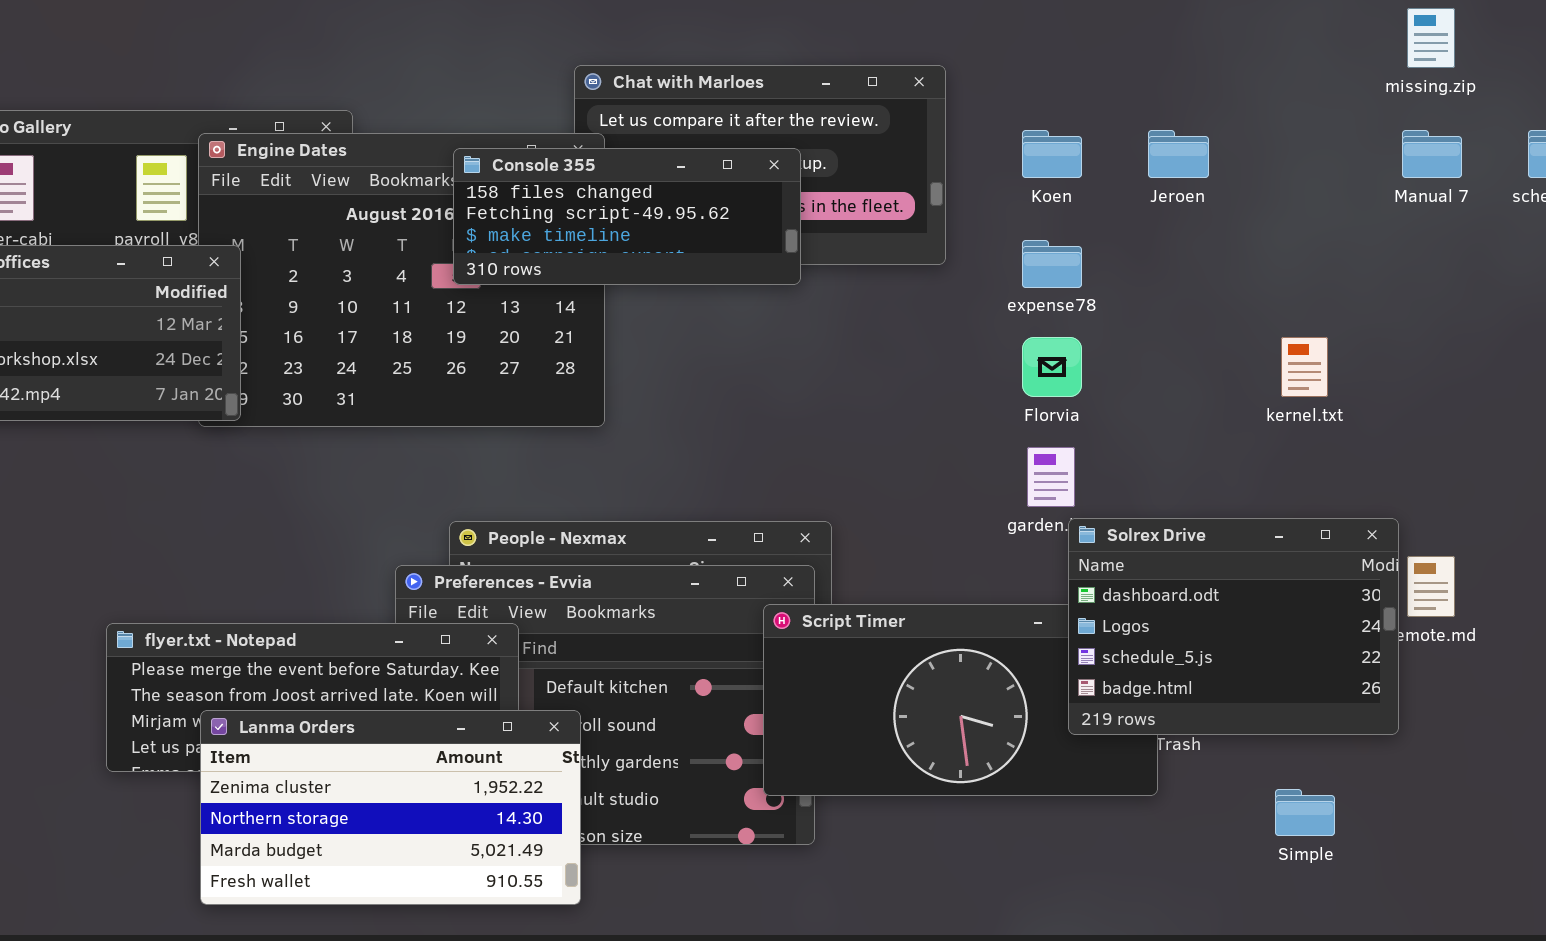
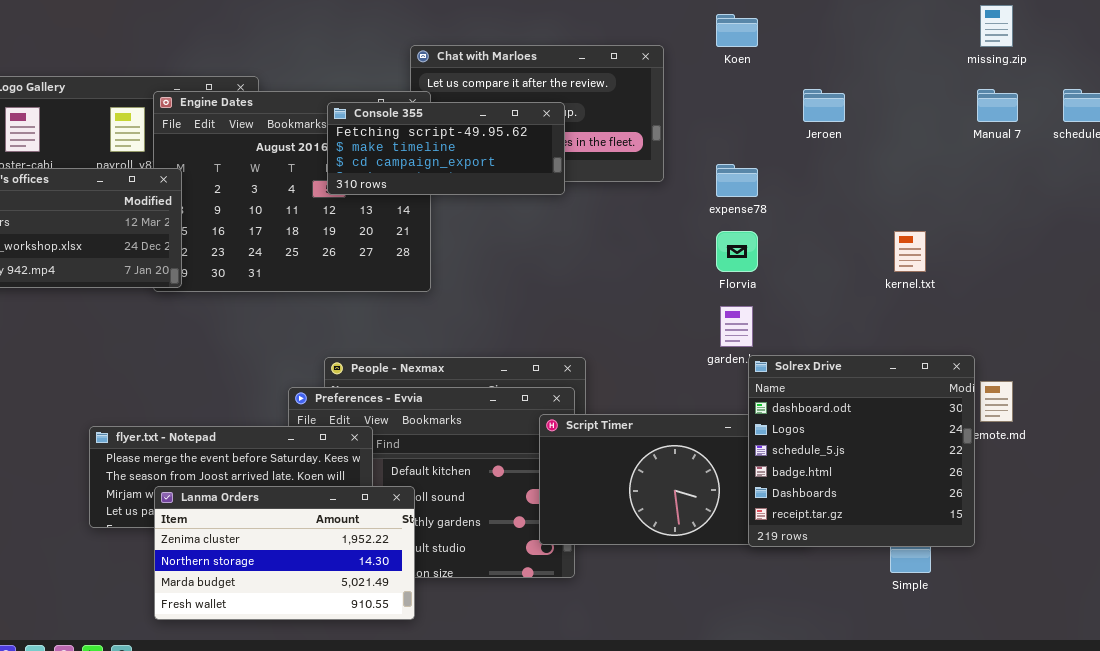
Koen: [1022,130,1082,178] -> [716,14,758,47], moved
Console 355: [453,148,801,285] -> [327,102,565,195], scrolled down 1 row
Solrex Drive: [1068,518,1399,735] -> [748,355,975,547], resized

